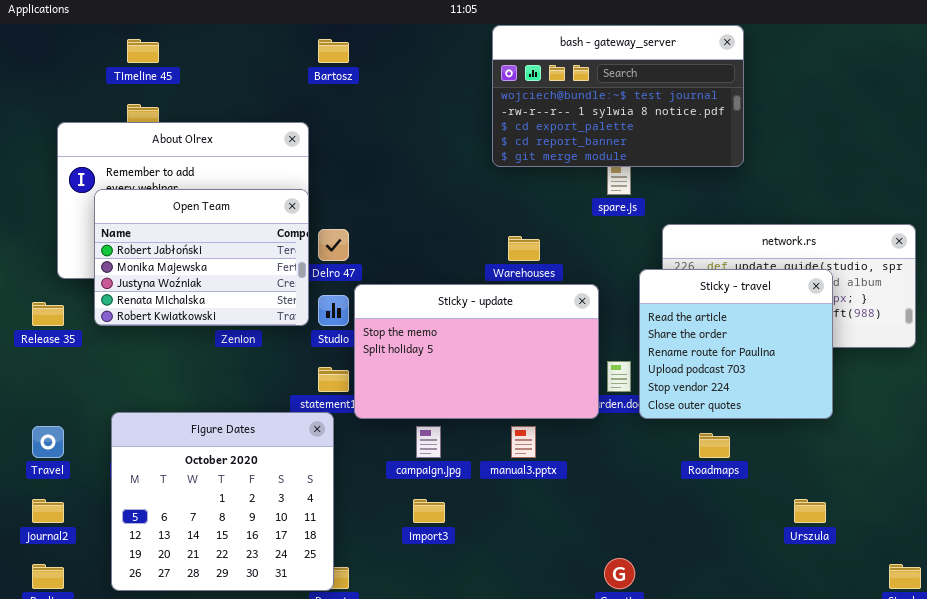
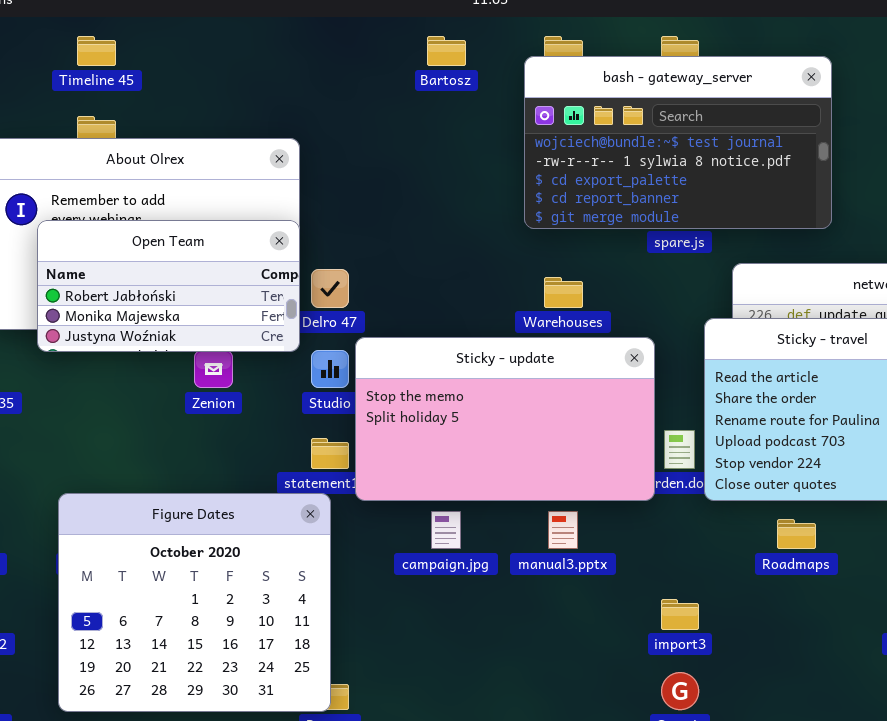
bash - gateway_server: [492,25,744,167] -> [524,56,832,229], moved
Bartosz: [318,39,349,63] -> [427,36,466,66], moved
Open Team: [94,189,309,326] -> [37,220,300,352], resized
import3: [413,499,445,523] -> [661,599,699,630], moved

